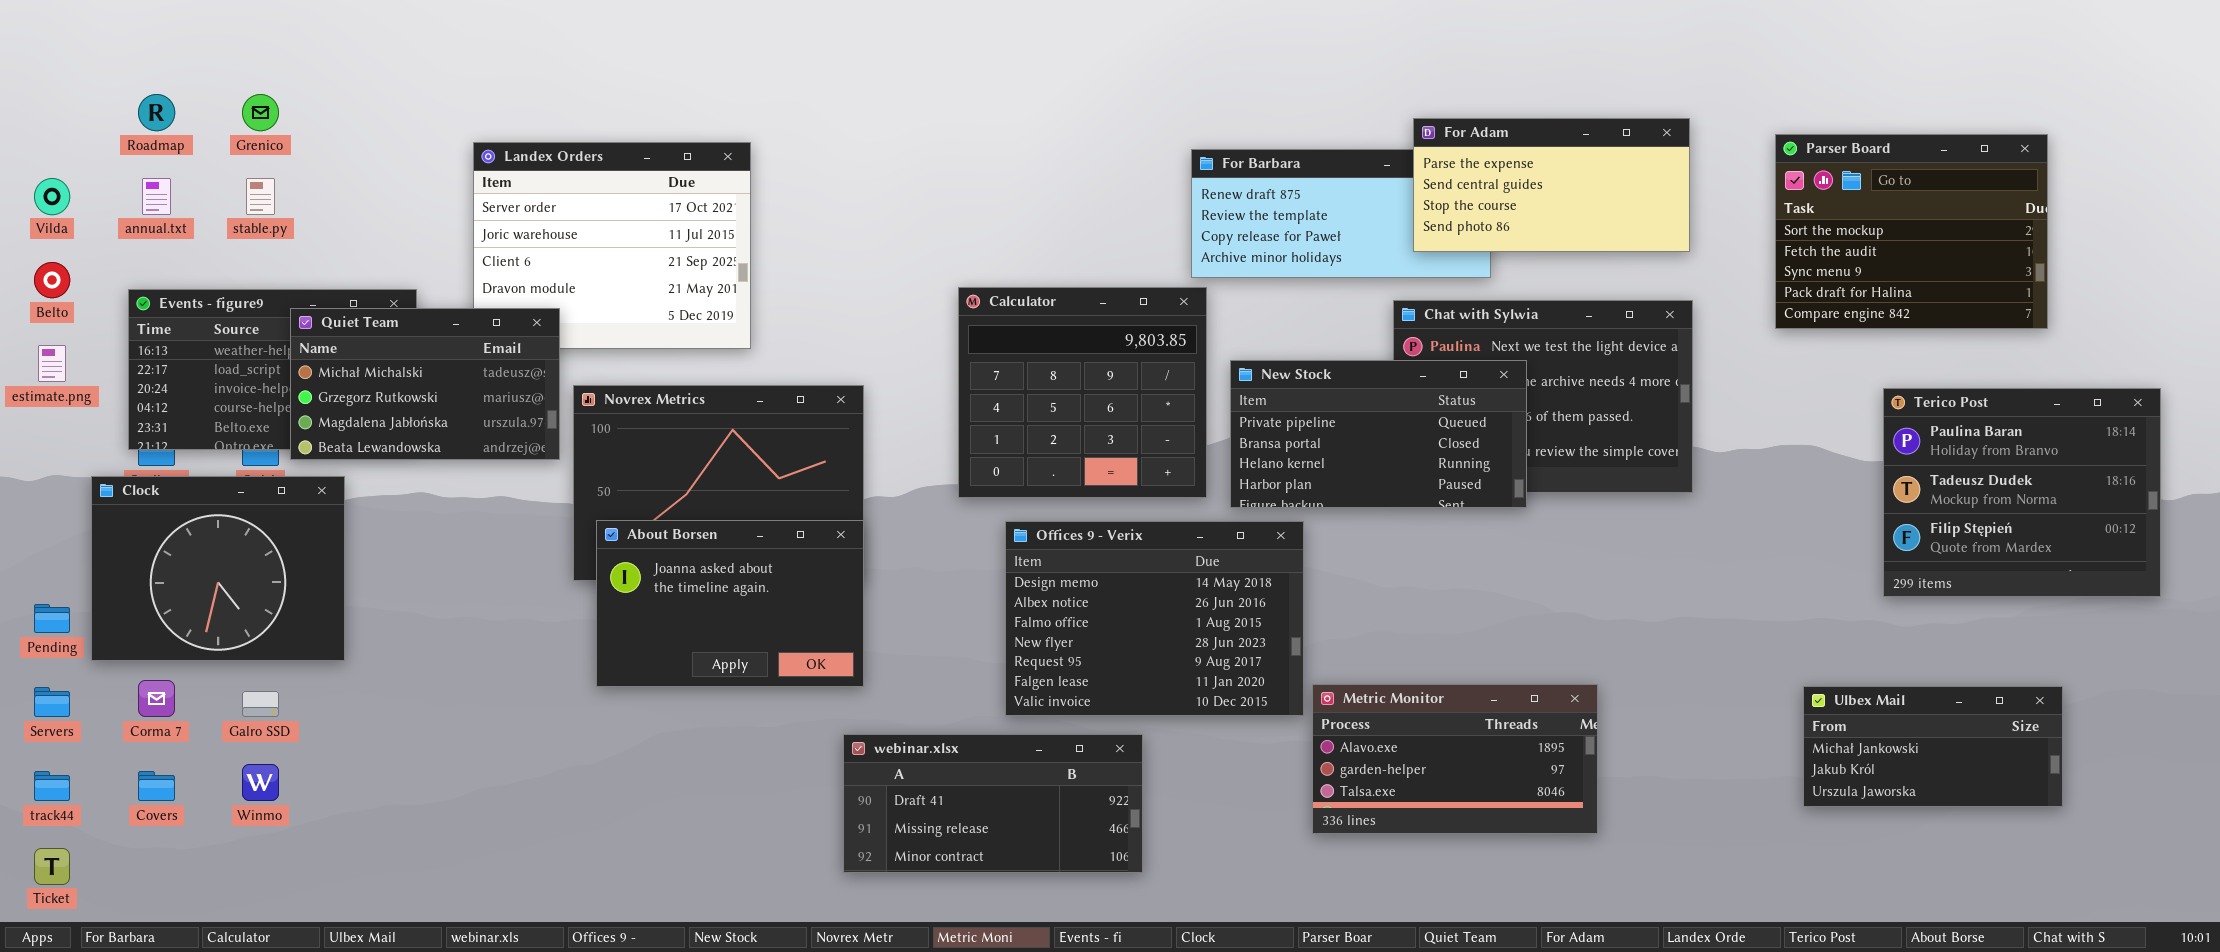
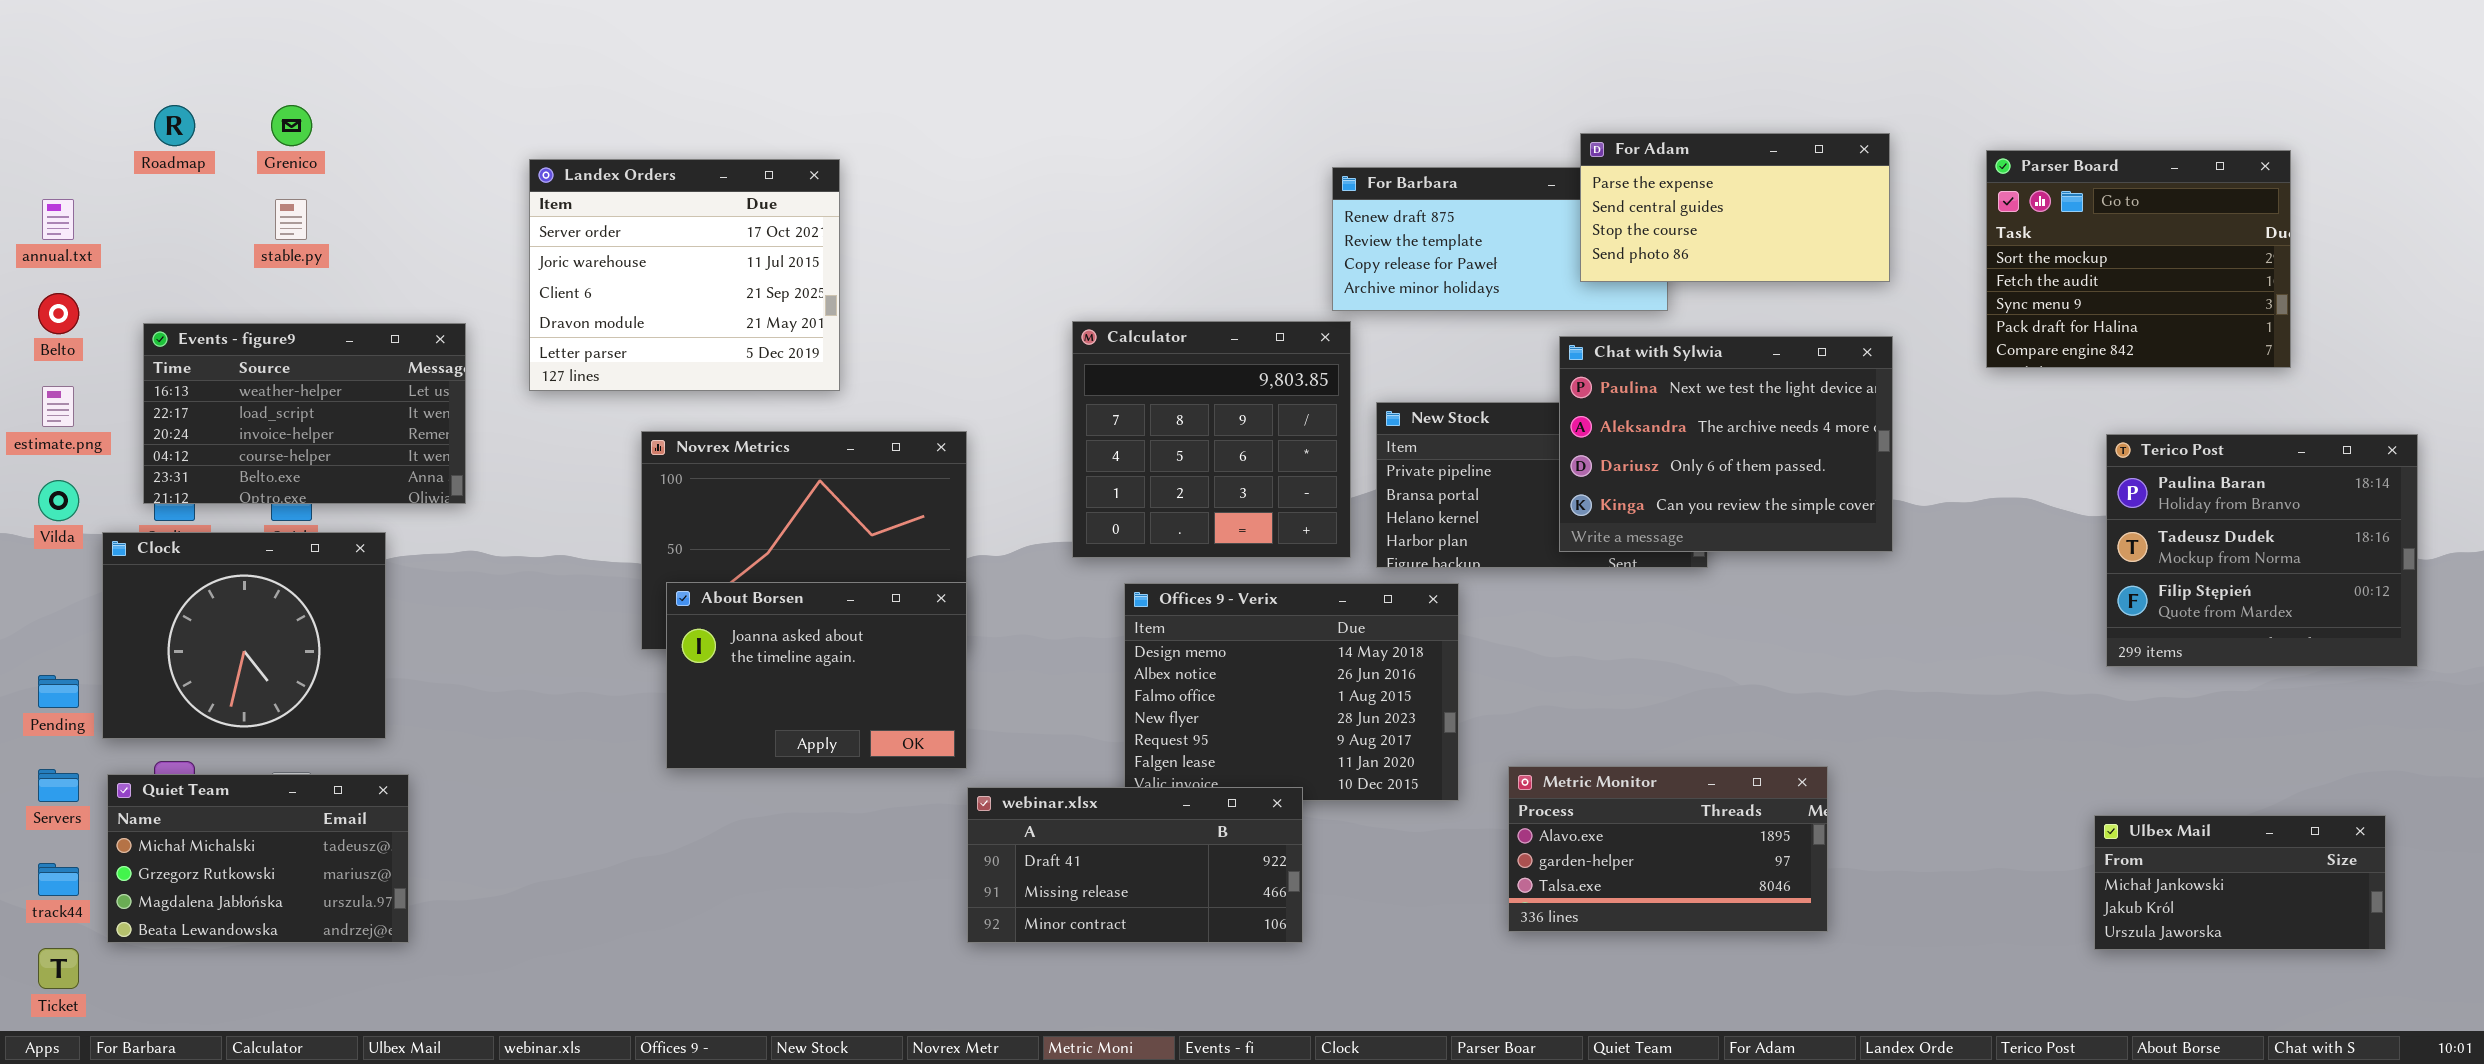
Vilda: [34,178,70,215] -> [38,480,79,521], moved
annual.txt: [142,178,171,215] -> [42,199,74,240], moved
Chat with Sylwia: [1393,300,1693,493] -> [1559,336,1893,552], raised
Quiet Team: [290,308,560,460] -> [107,774,409,943], moved
Metric Monitor: [1312,684,1598,834] -> [1508,766,1828,932], moved
Ulbex Mail: [1803,686,2063,807] -> [2094,815,2386,950], moved
webinar.xlsx: [843,734,1143,873] -> [967,787,1303,943], moved

